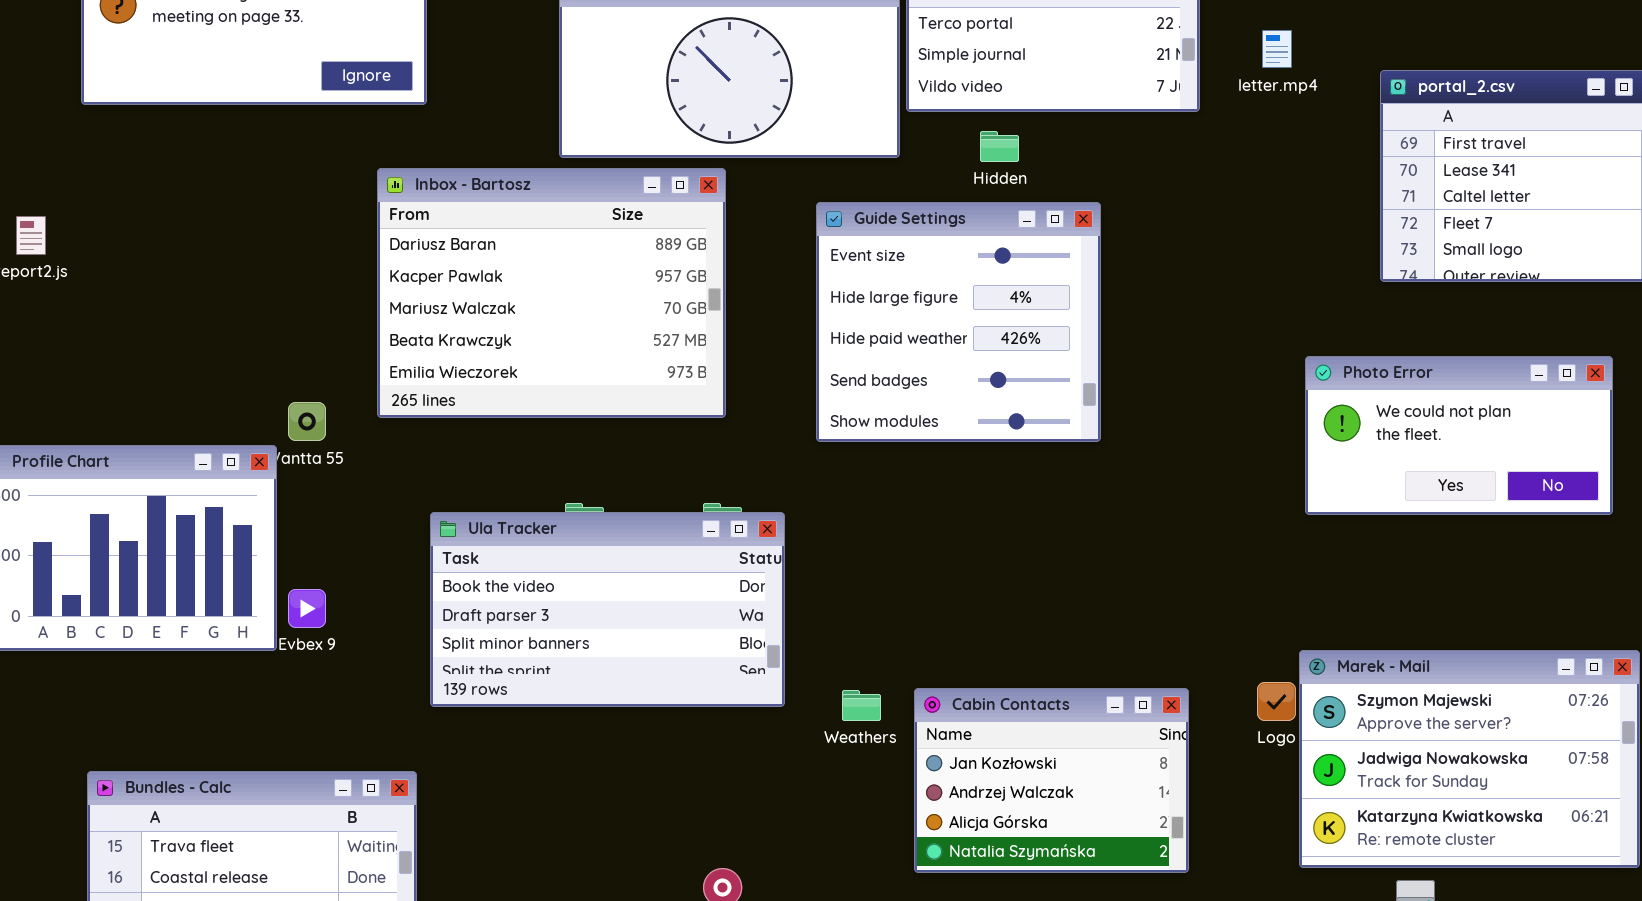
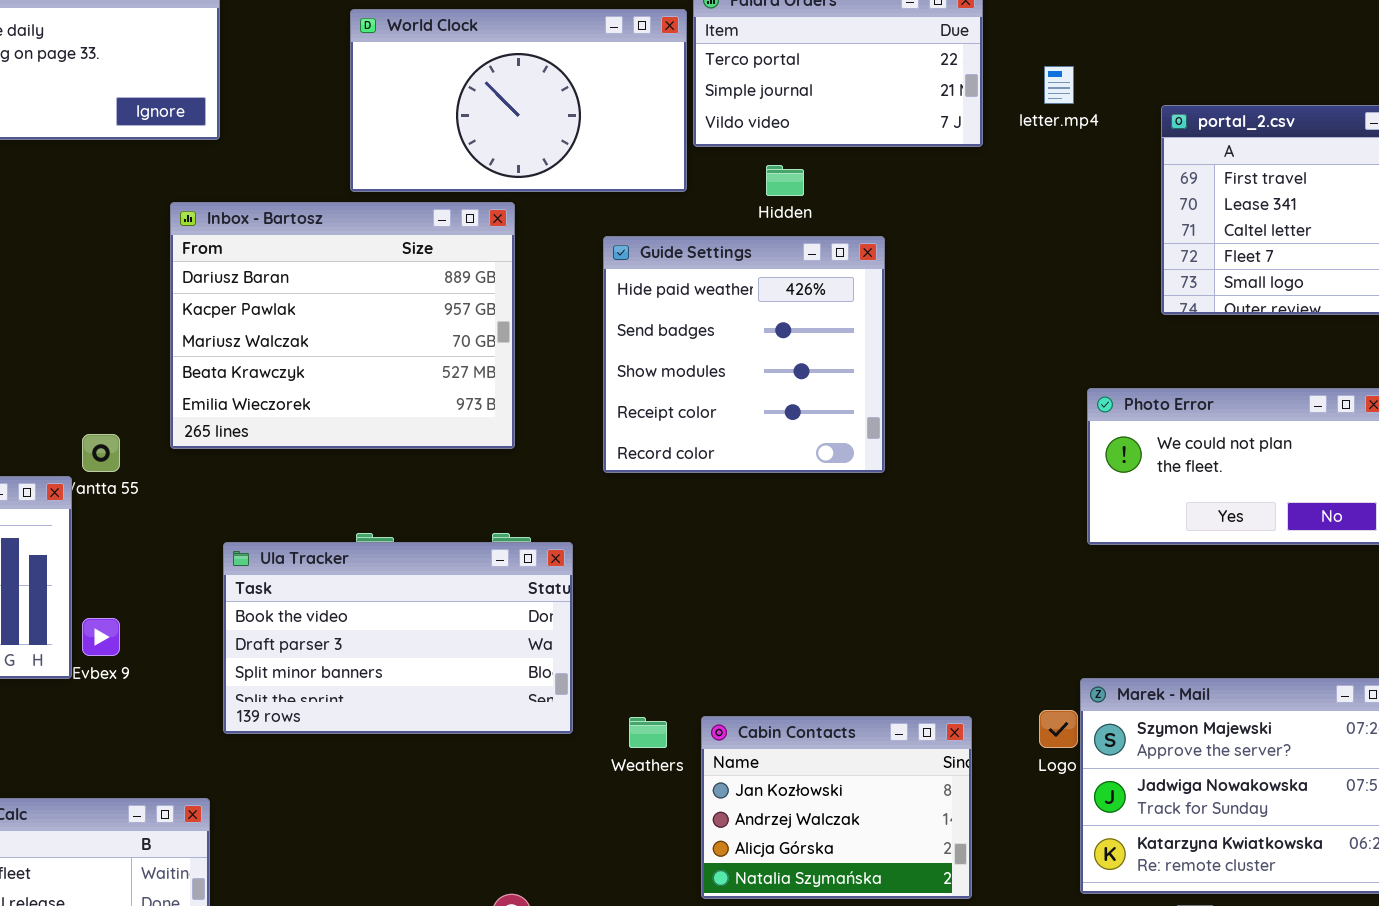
Guide Settings: [816,202,1101,442] -> [603,236,885,473], scrolled down 2 rows

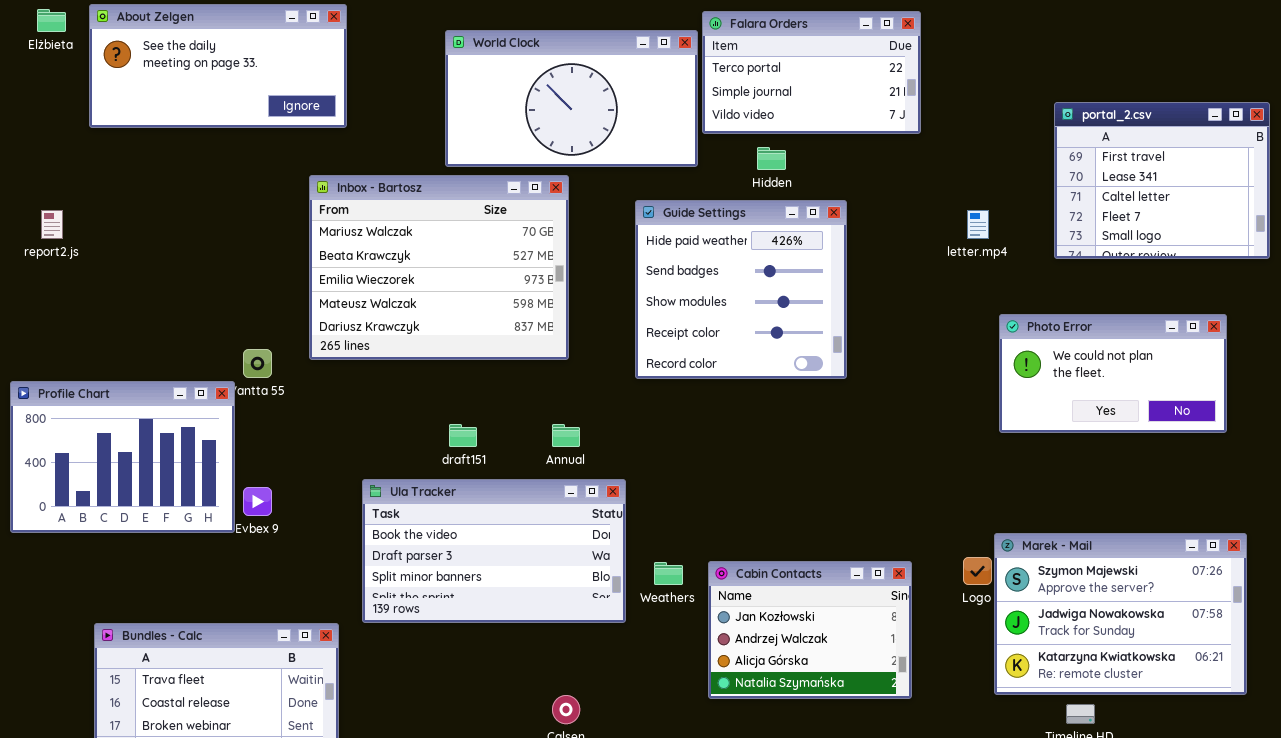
letter.mp4: [1044,66,1074,104] -> [967,210,989,239], moved
Inbox - Bartosz: [170,202,515,449] -> [309,175,569,360], scrolled down 2 rows
Ula Tracker: [223,542,573,734] -> [362,479,626,623], moved

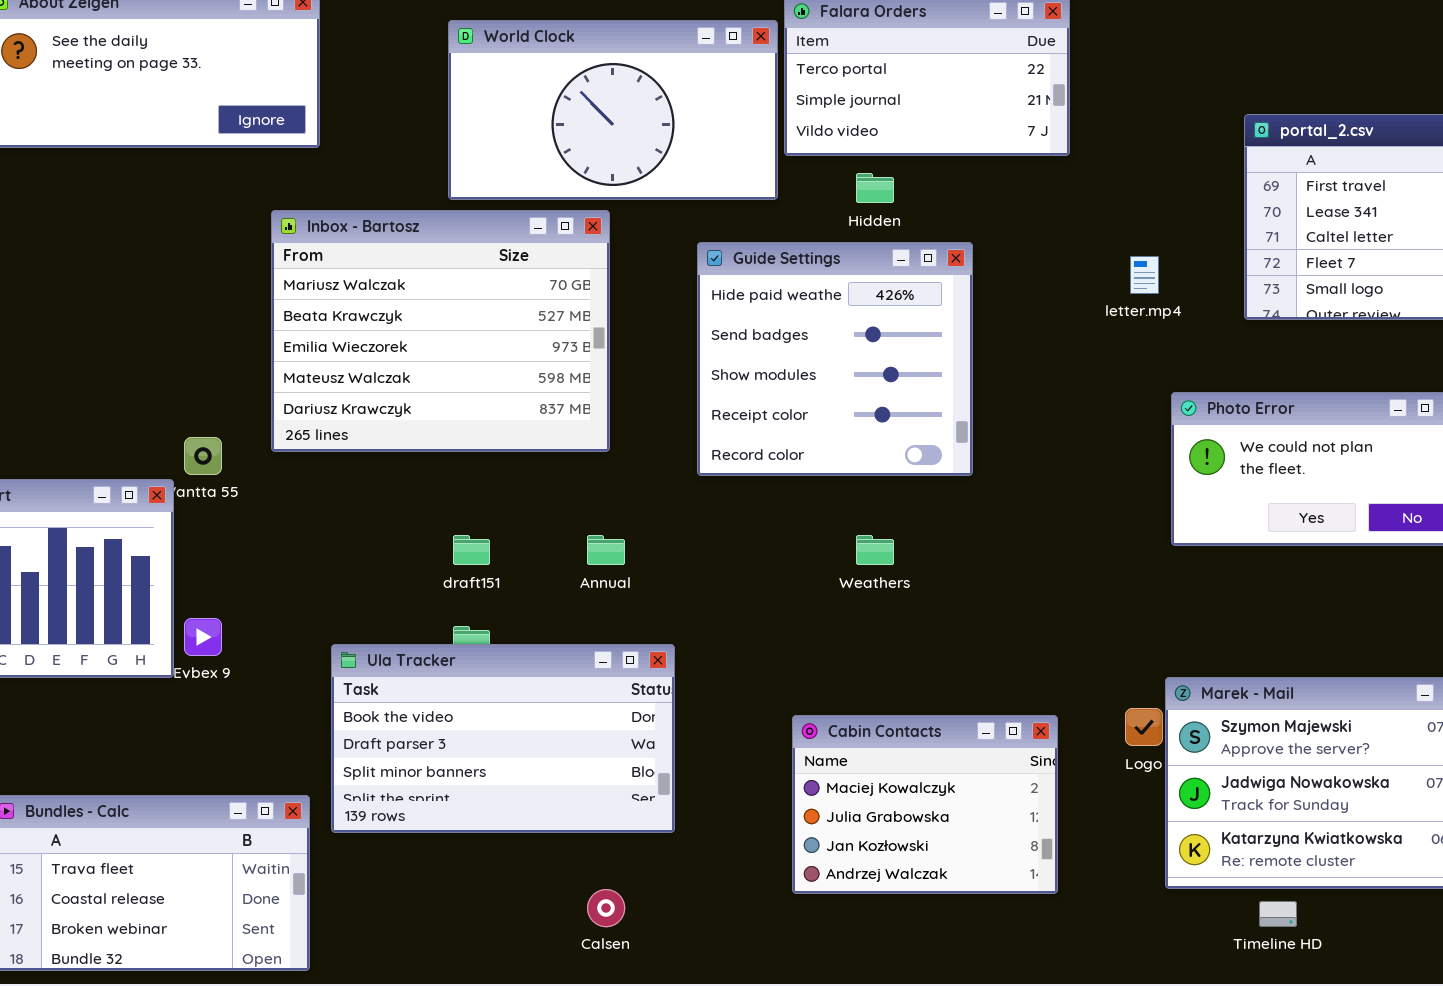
Ula Tracker: [362,479,626,623] -> [331,644,675,833], moved
Cabin Contacts: [708,561,912,699] -> [792,715,1058,894], scrolled up 2 rows
Weathers: [654,562,683,585] -> [856,535,894,565], moved

